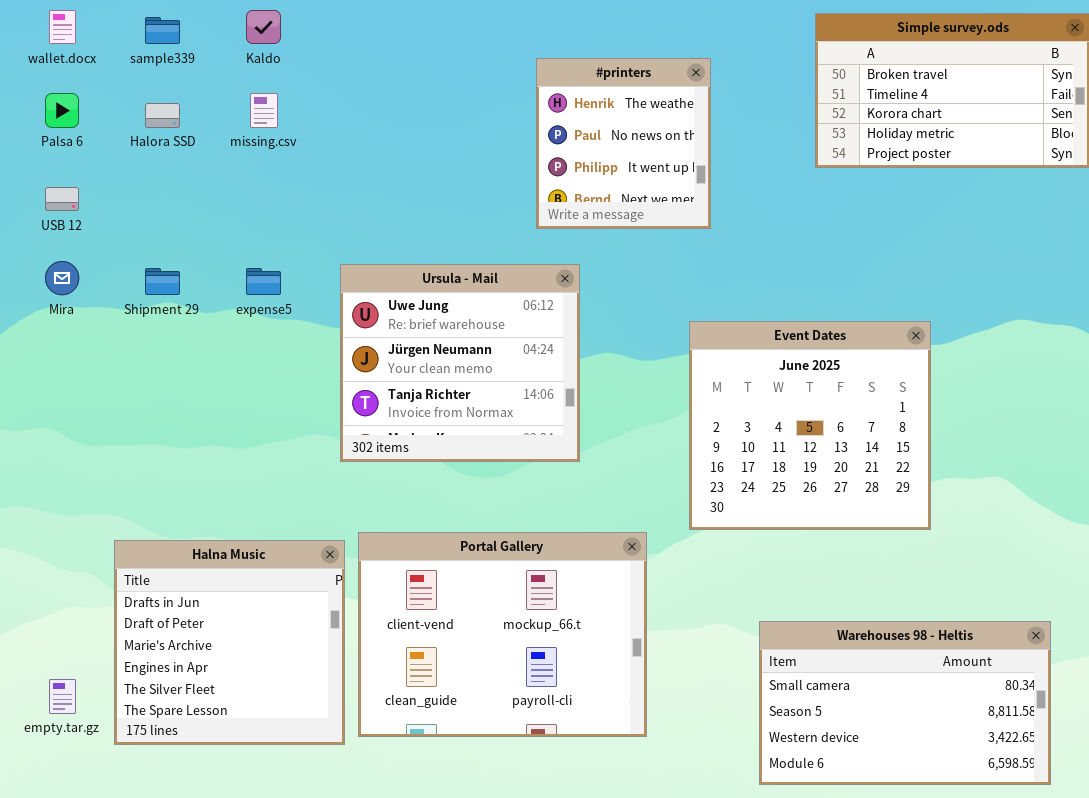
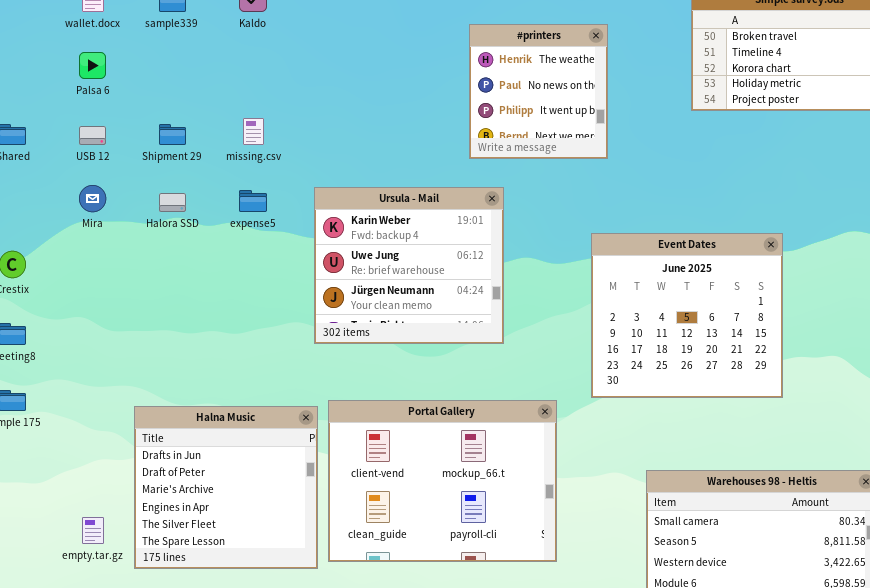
missing.csv: [250,93,278,128] -> [243,118,264,145], moved
Halora SSD: [145,103,180,128] -> [159,193,186,212], moved
Ursula - Mail: [340,264,580,462] -> [314,187,504,344], scrolled up 1 row
Shipment 29: [145,268,180,295] -> [159,124,186,145], moved

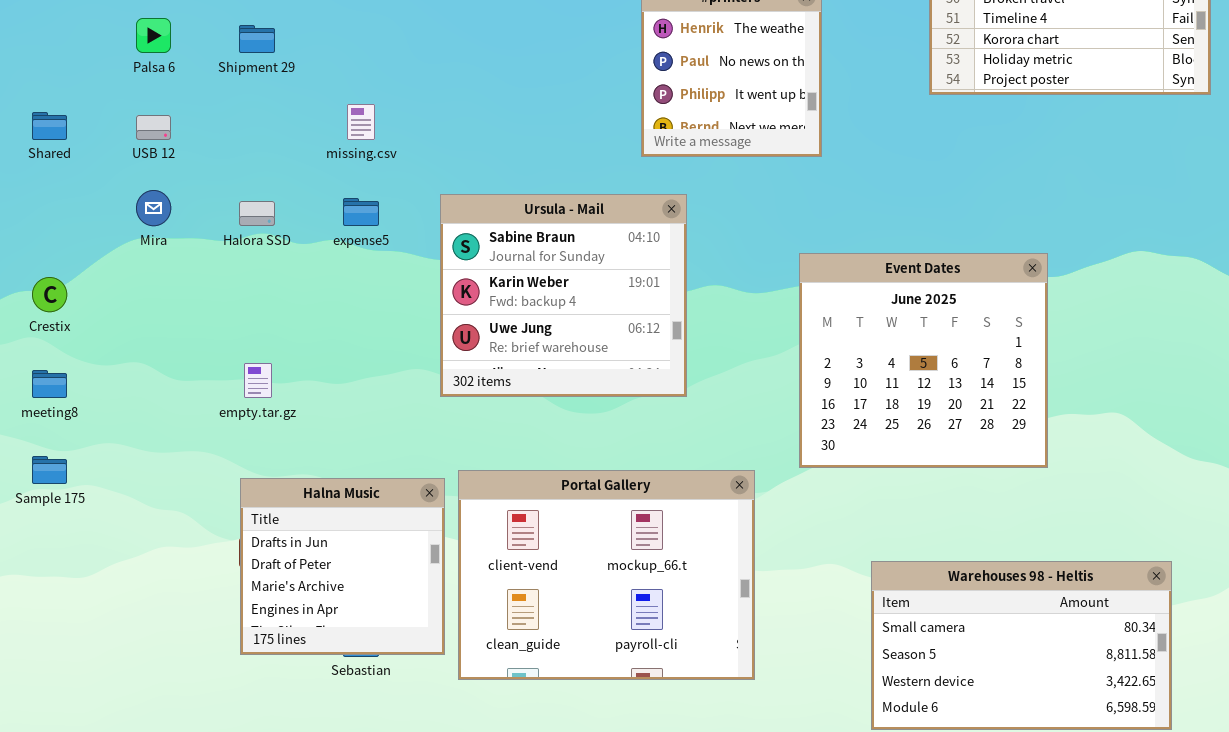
Shipment 29: [159,124,186,145] -> [239,25,275,53], moved
Ursula - Mail: [314,187,504,344] -> [440,194,687,397], scrolled up 1 row
Halna Music: [134,406,318,569] -> [240,478,445,655], resized
empty.tar.gz: [82,517,104,544] -> [244,363,272,398], moved

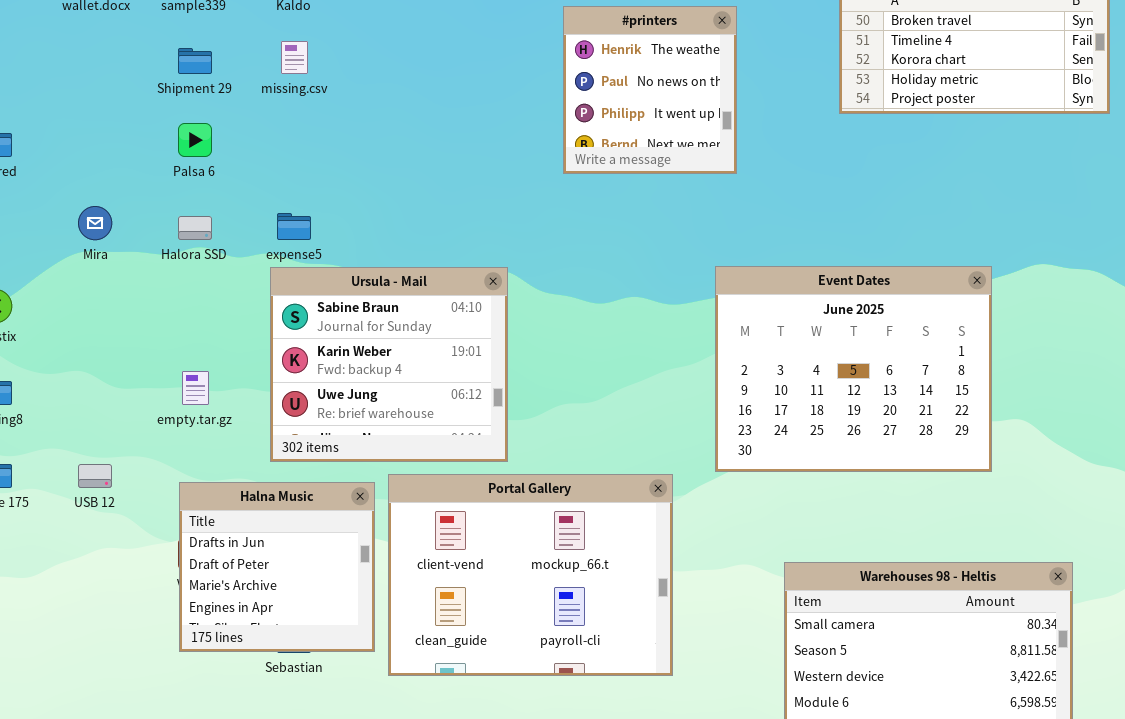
Palsa 6: [136,18,171,53] -> [178,123,212,157], moved
missing.csv: [347,104,375,140] -> [281,41,308,74], moved
USB 12: [136,115,171,140] -> [78,464,112,488], moved
Ursula - Mail: [440,194,687,397] -> [270,267,508,462], moved
Event Dates: [799,253,1048,468] -> [715,266,992,472], resized

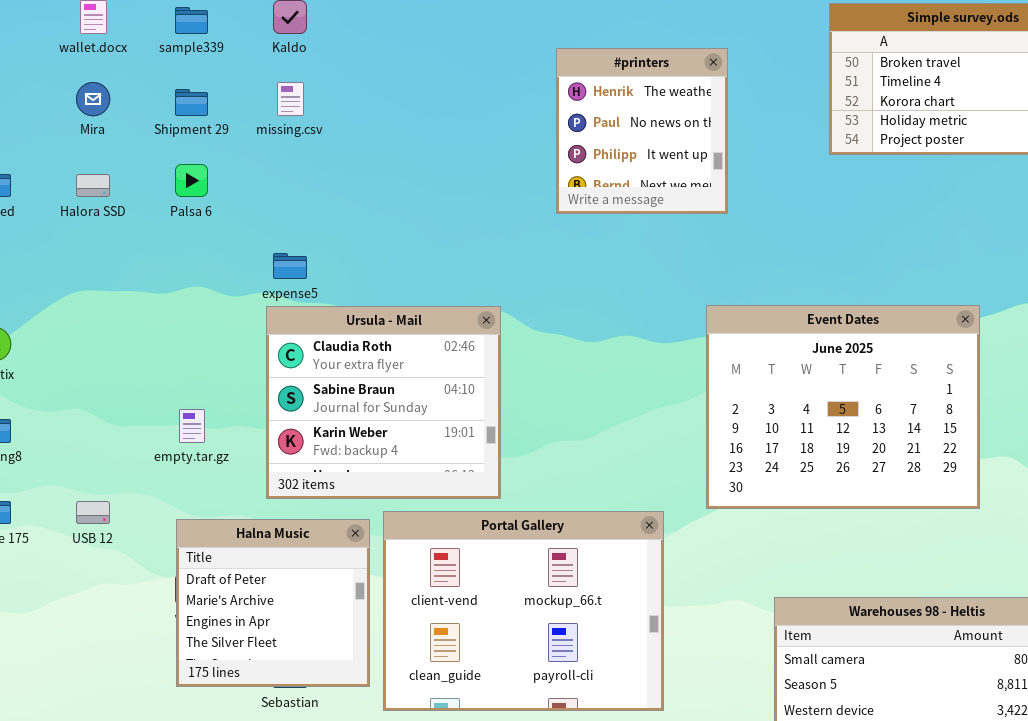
Mira: [78,206,112,240] -> [76,82,110,116], moved
Halora SSD: [178,216,212,240] -> [76,174,110,197], moved
Ursula - Mail: [270,267,508,462] -> [266,306,501,499], scrolled up 1 row
Halna Music: [179,482,375,652] -> [176,519,370,687], scrolled down 1 row

